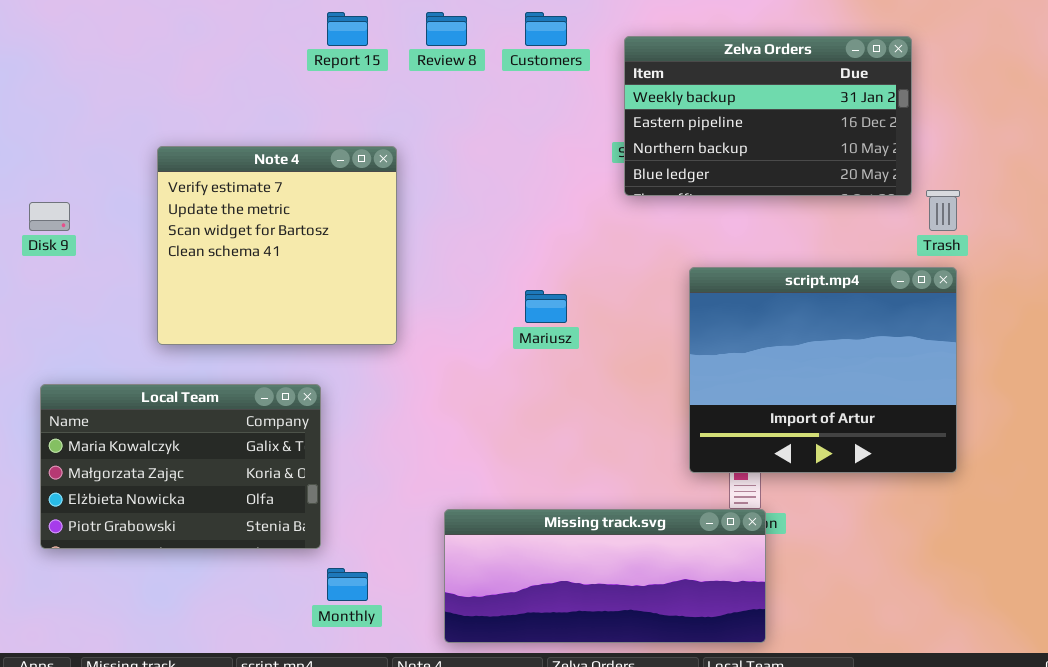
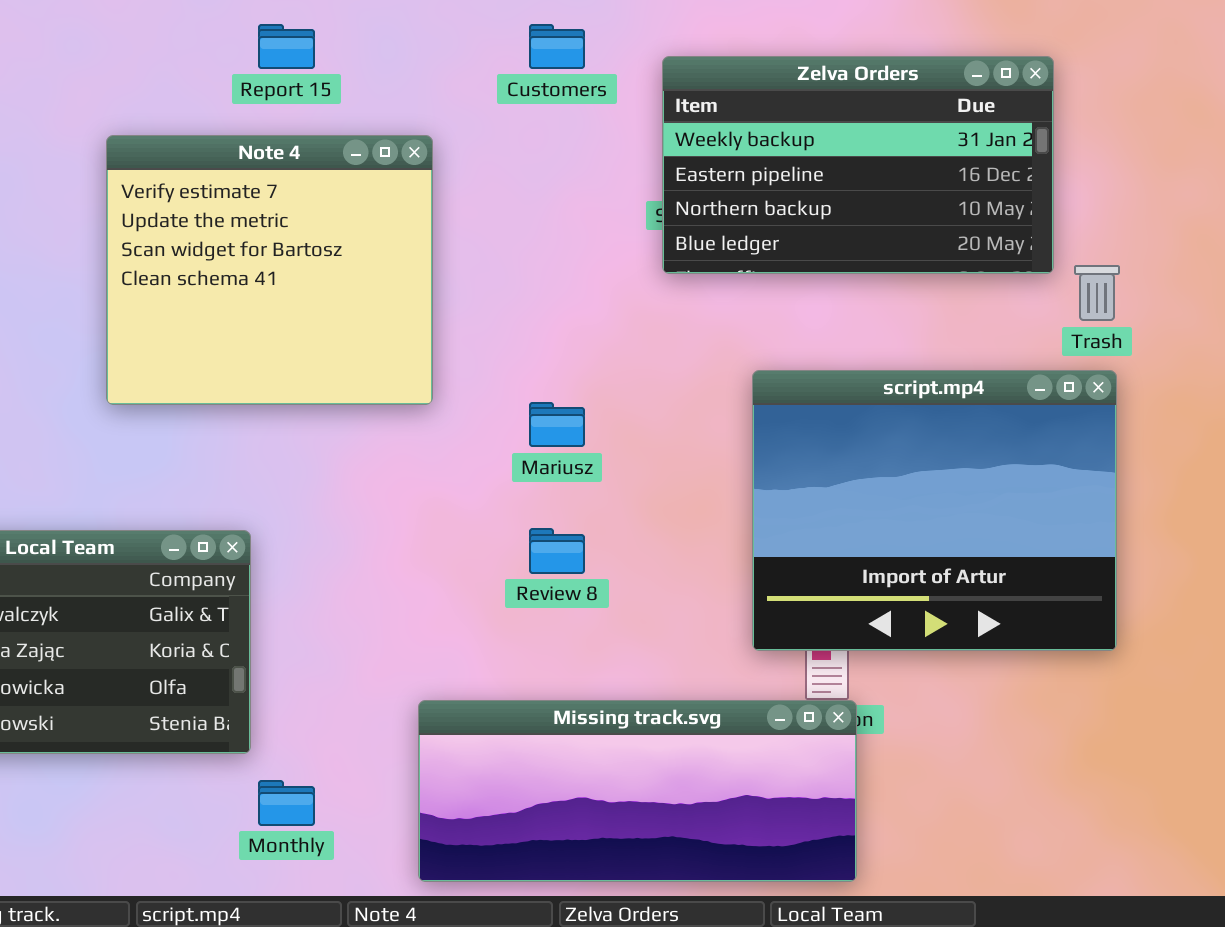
Review 8: [426,12,467,46] -> [529,528,585,574], moved
Note 4: [157,146,397,345] -> [106,135,433,405], moved

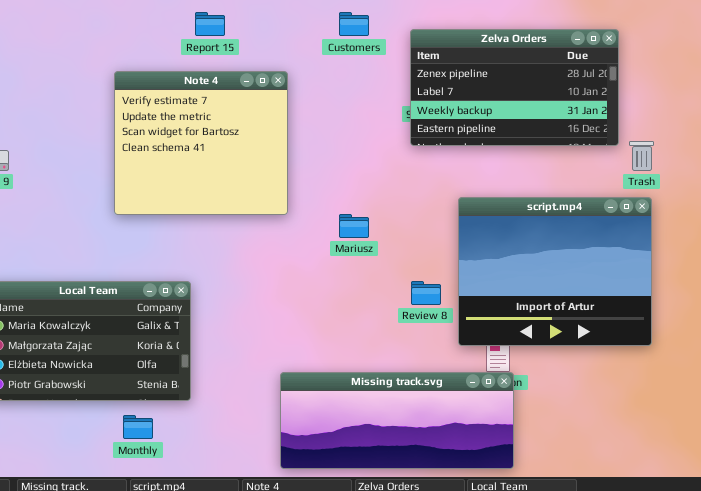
Zelva Orders: [662,56,1054,274] -> [410,29,619,146], scrolled up 2 rows
Review 8: [529,528,585,574] -> [411,281,441,305], moved
Monthly: [258,780,315,826] -> [123,415,153,439], moved

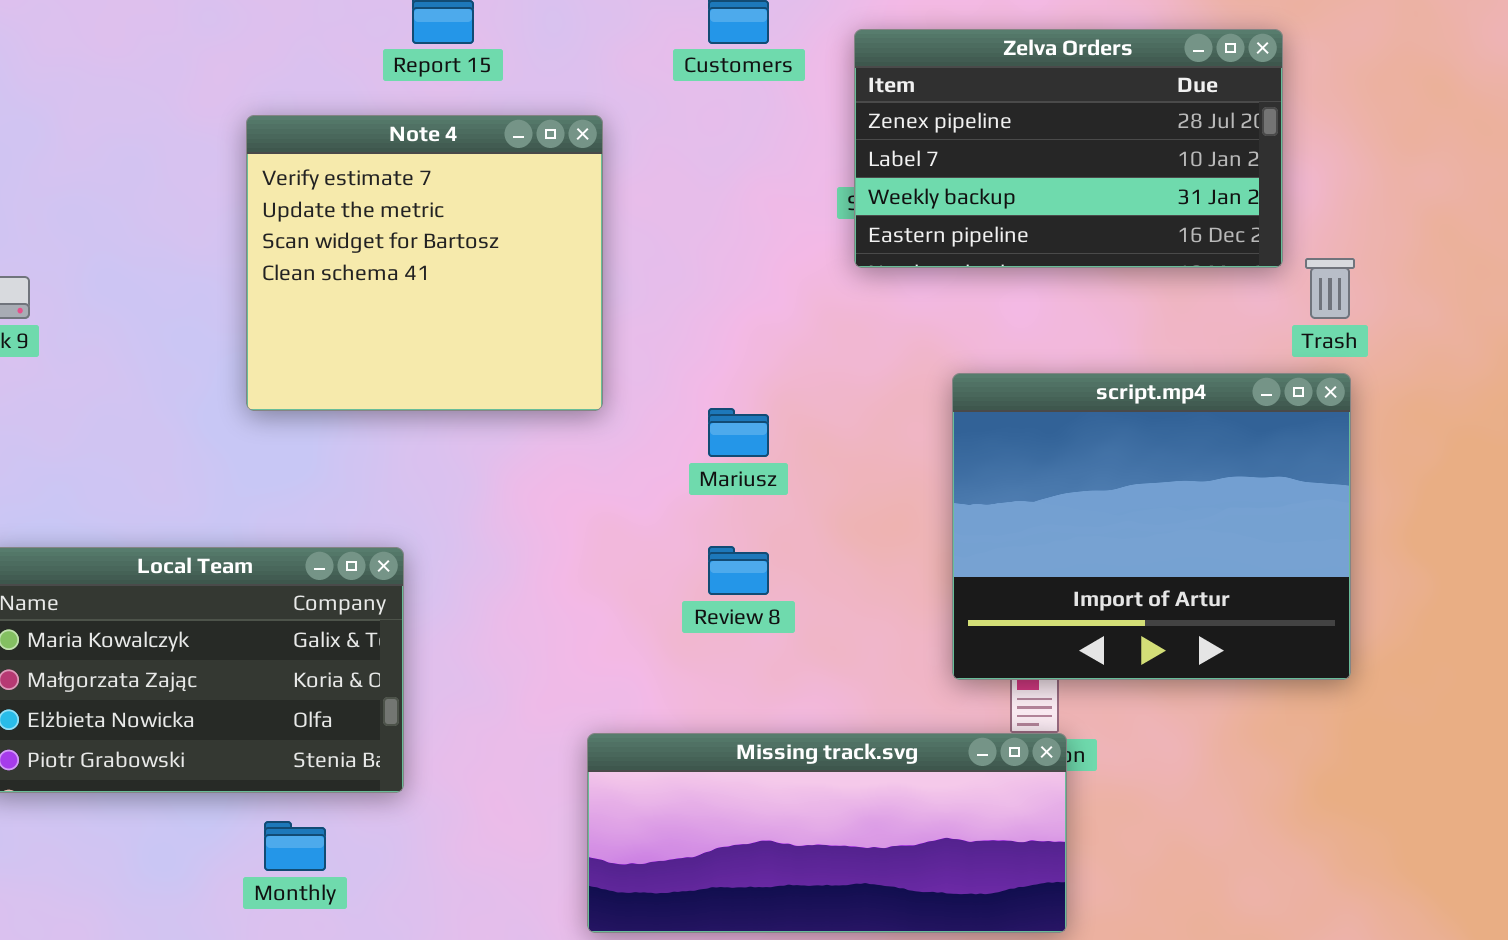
Review 8: [411,281,441,305] -> [708,546,769,595], moved

